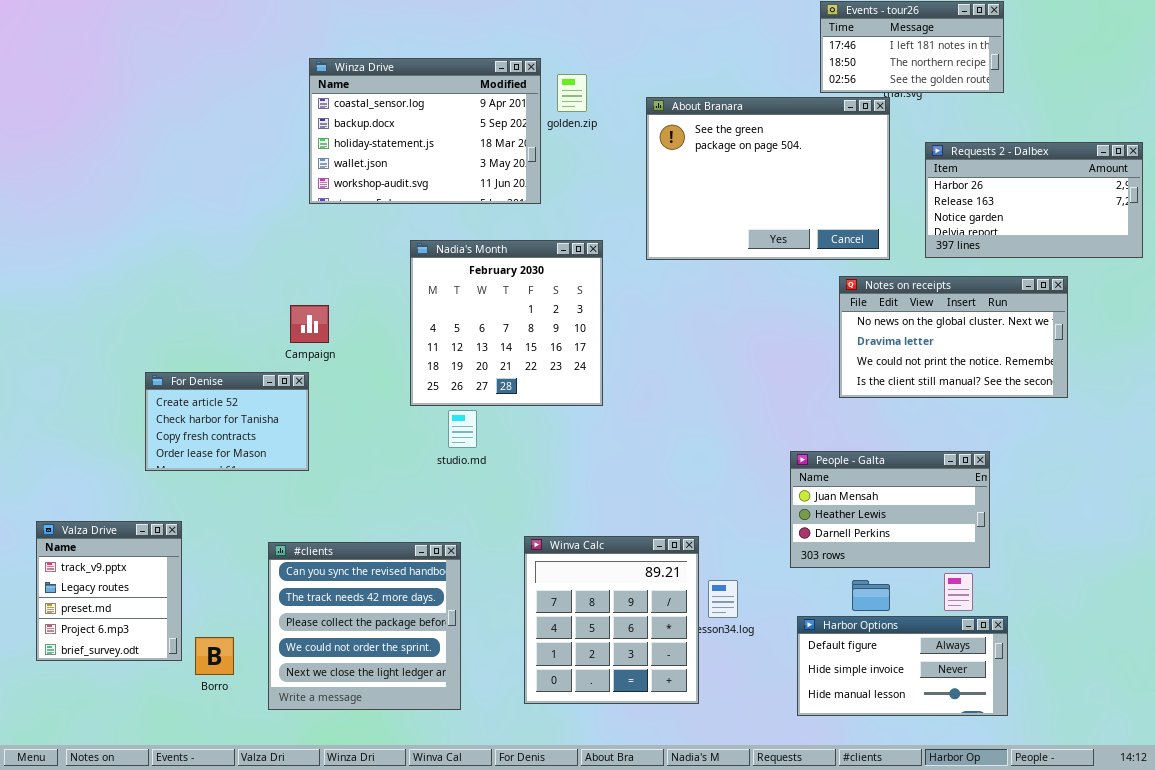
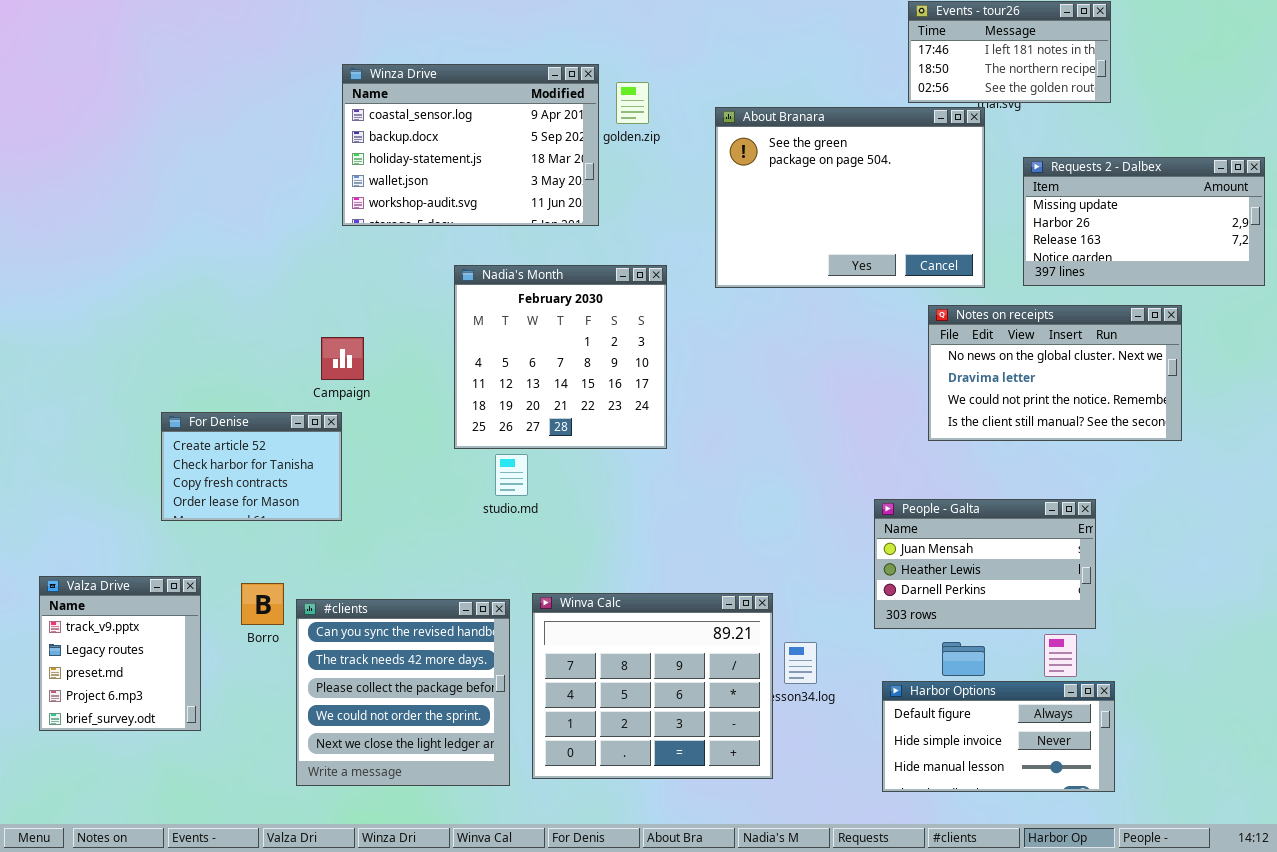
Requests 2 - Dalbex: [925,142,1143,258] -> [1023,157,1265,286], scrolled up 1 row
Winva Calc: [524,536,699,704] -> [532,593,773,779], resized
Borro: [195,637,234,675] -> [241,583,284,625], moved

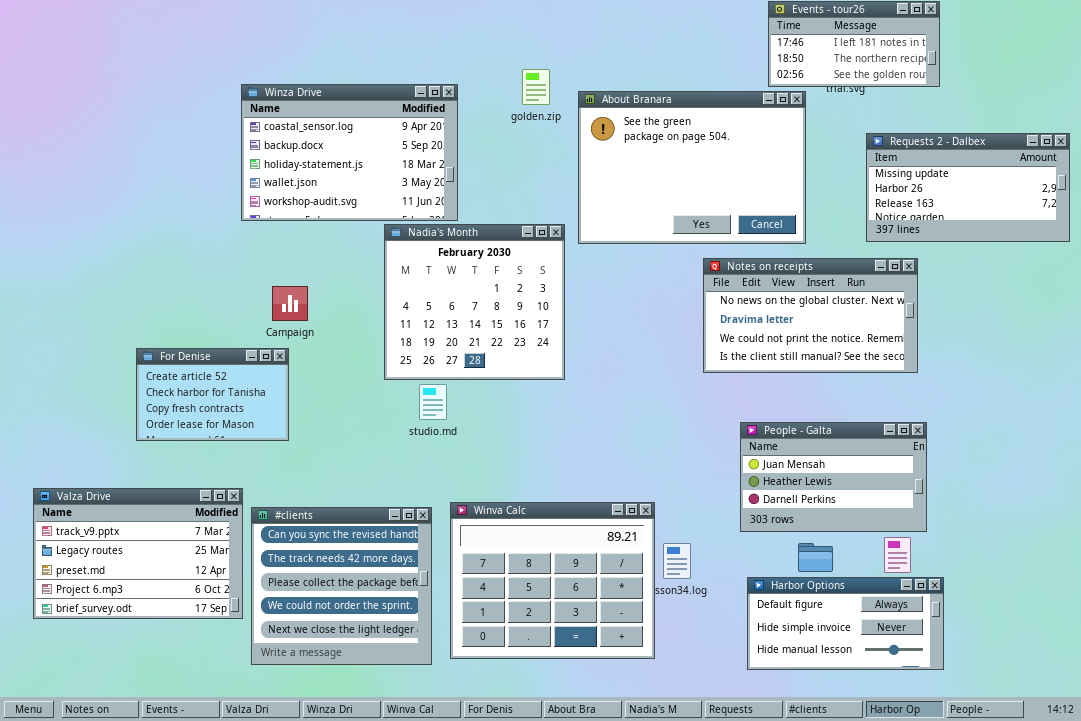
Winza Drive: [342,64,599,226] -> [241,84,458,221], moved
About Branara: [715,107,985,288] -> [578,91,806,244], moved
Notes on receipts: [928,305,1182,441] -> [703,258,918,373], moved
Valza Drive: [39,576,201,731] -> [33,488,243,619], resized

